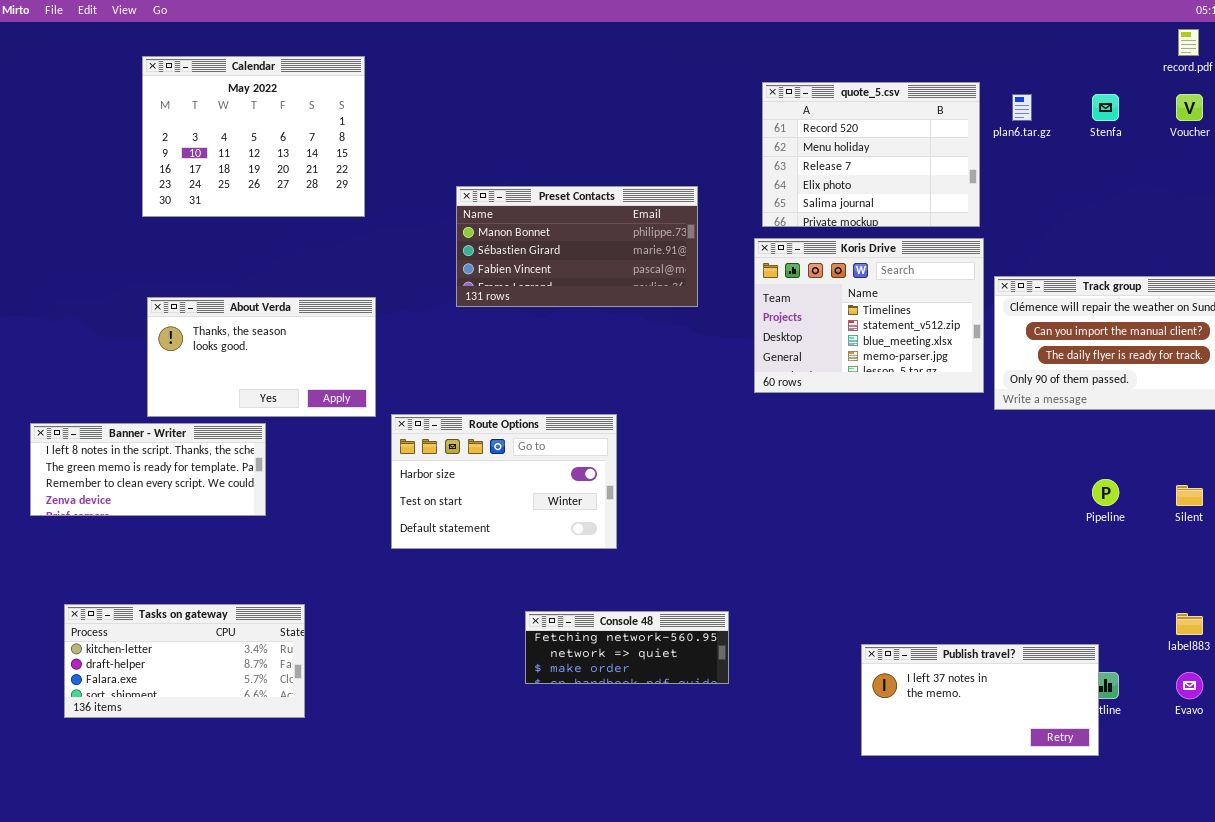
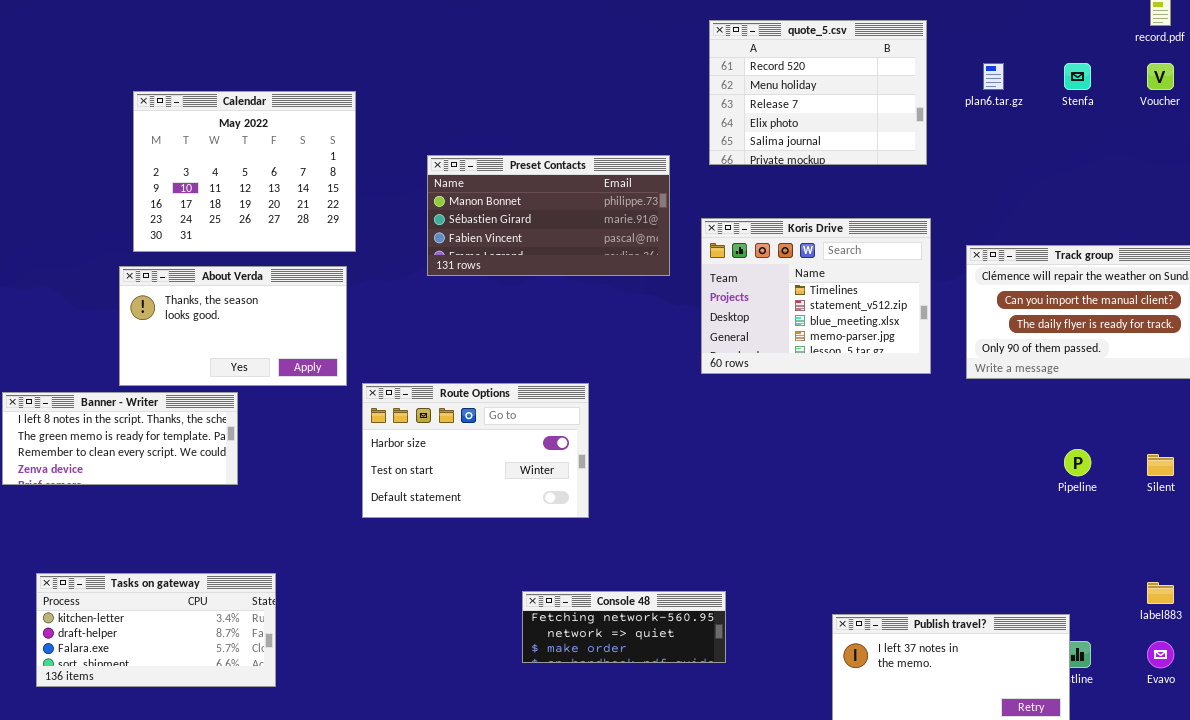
Calendar: [142,56,365,217] -> [133,91,356,252], moved
quote_5.csv: [762,82,980,227] -> [709,20,927,165], moved
Koris Drive: [754,238,984,393] -> [701,218,931,374], moved
Console 48: [525,611,729,684] -> [522,591,726,663], moved

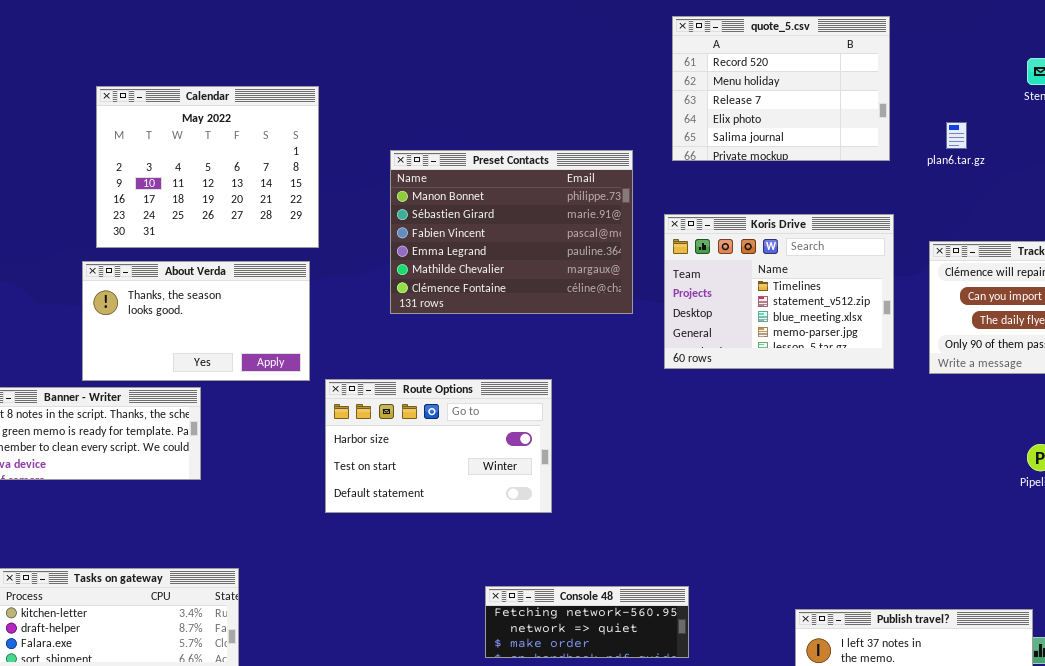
plan6.tar.gz: [983,63,1004,90] -> [946,122,967,149], moved
Preset Contacts: [427,155,670,276] -> [390,150,633,314], resized

